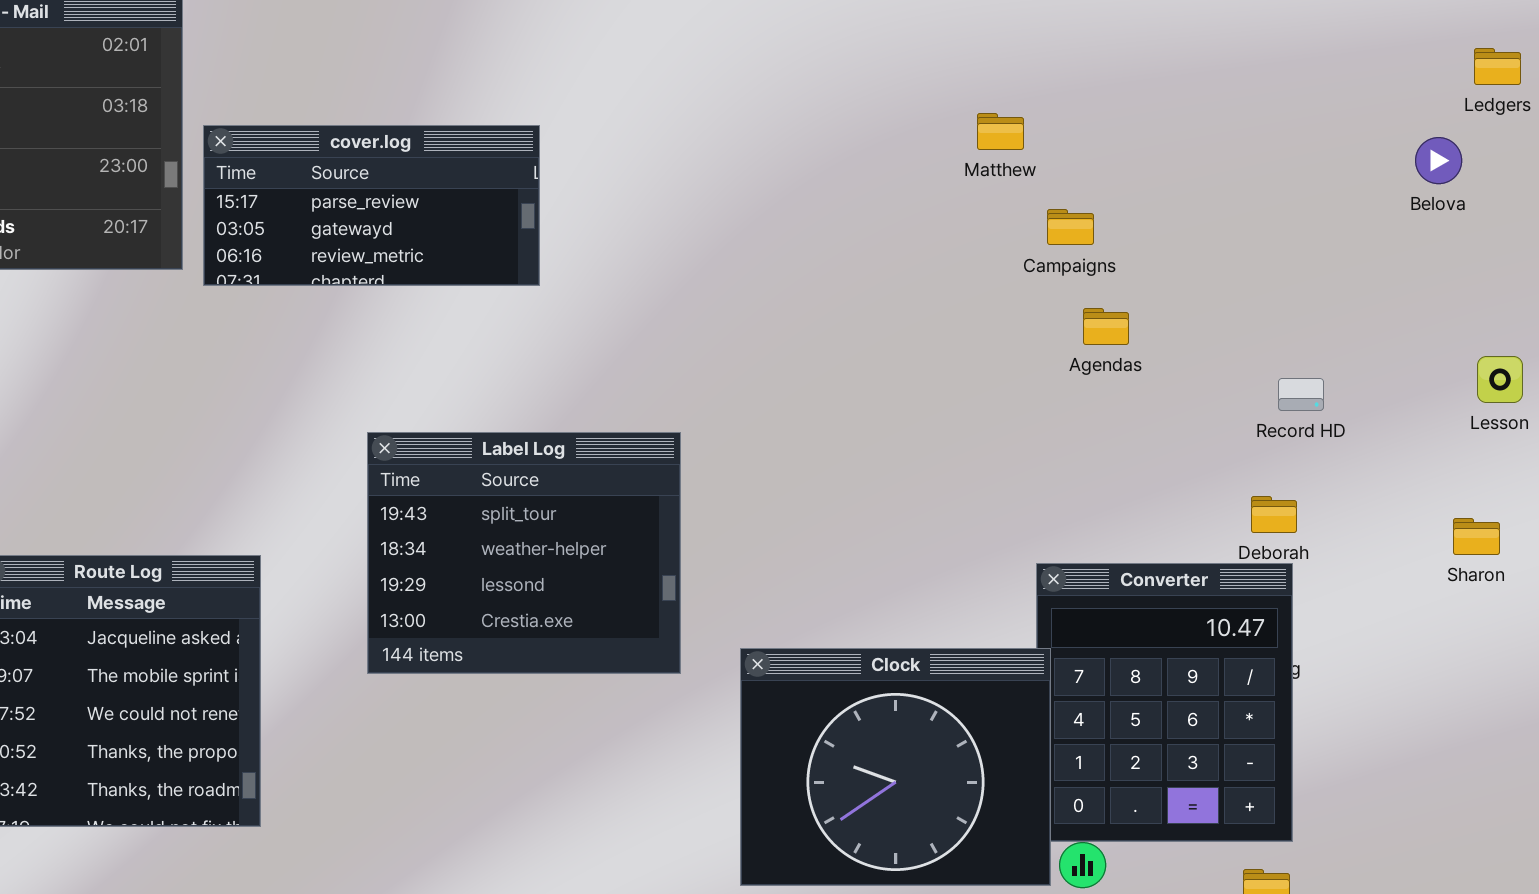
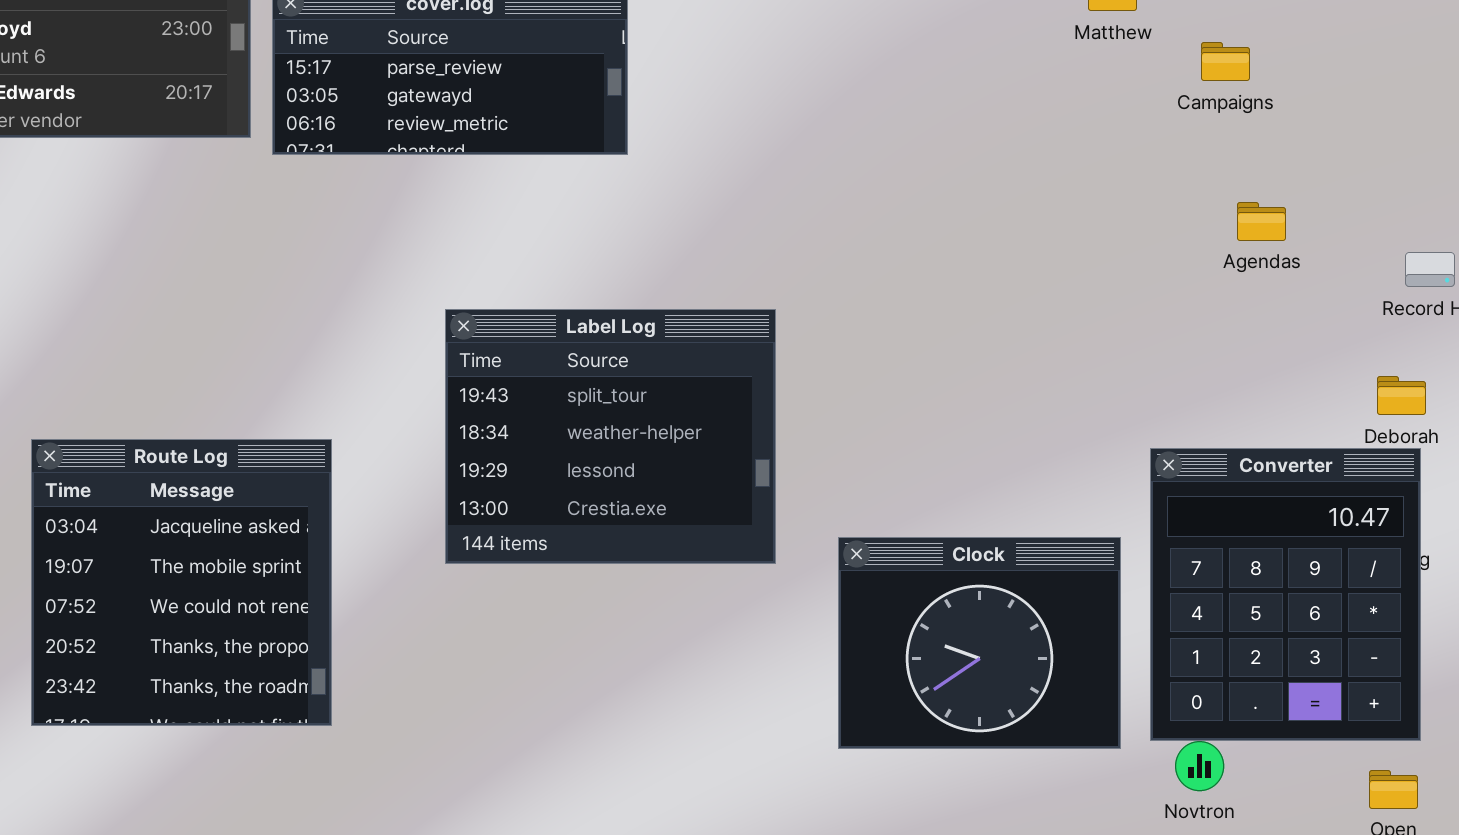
Campaigns: [1047,209,1094,245] -> [1201,42,1250,81], moved
Agendas: [1083,308,1129,345] -> [1237,202,1286,241], moved
Clock: [740,648,1051,886] -> [838,537,1121,749], resized

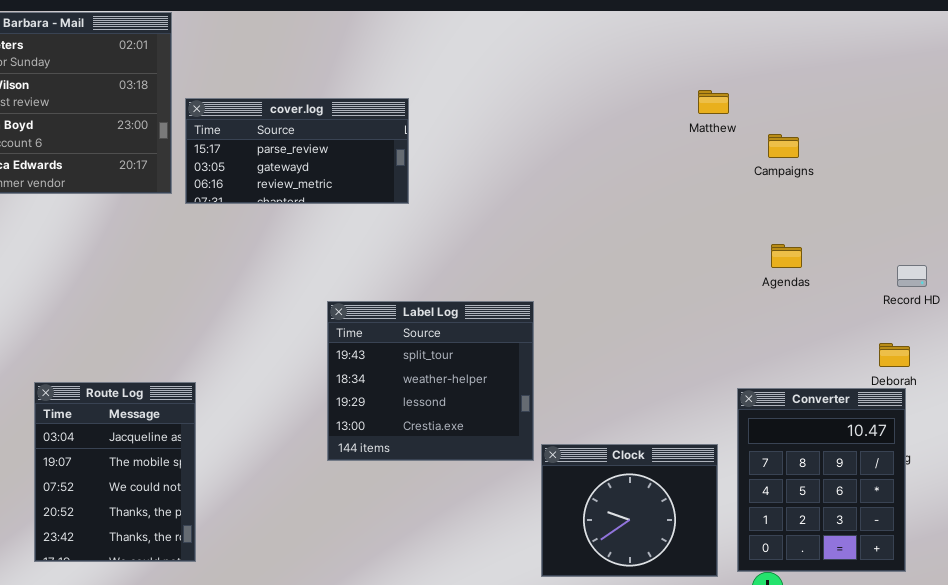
Agendas: [1237,202,1286,241] -> [771,244,802,268], moved
Label Log: [445,309,776,564] -> [327,301,534,461], moved
Route Log: [31,439,332,726] -> [34,382,196,562], resized

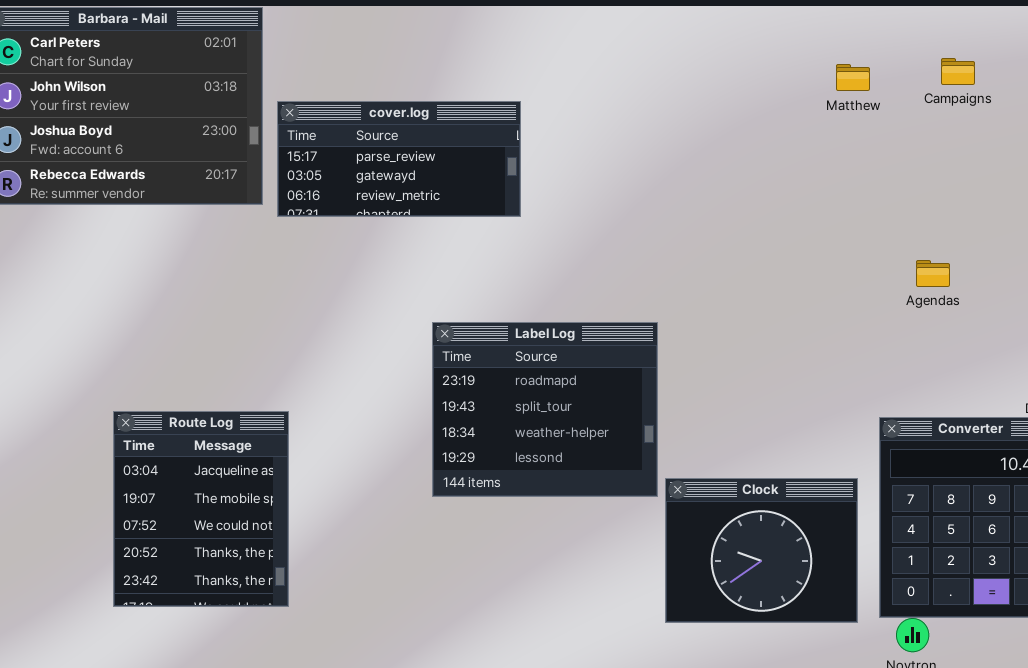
Matthew: [698,90,729,114] -> [836,64,870,91], moved
Campaigns: [768,134,799,158] -> [941,58,975,85], moved
Label Log: [327,301,534,461] -> [432,322,658,497], scrolled up 1 row

